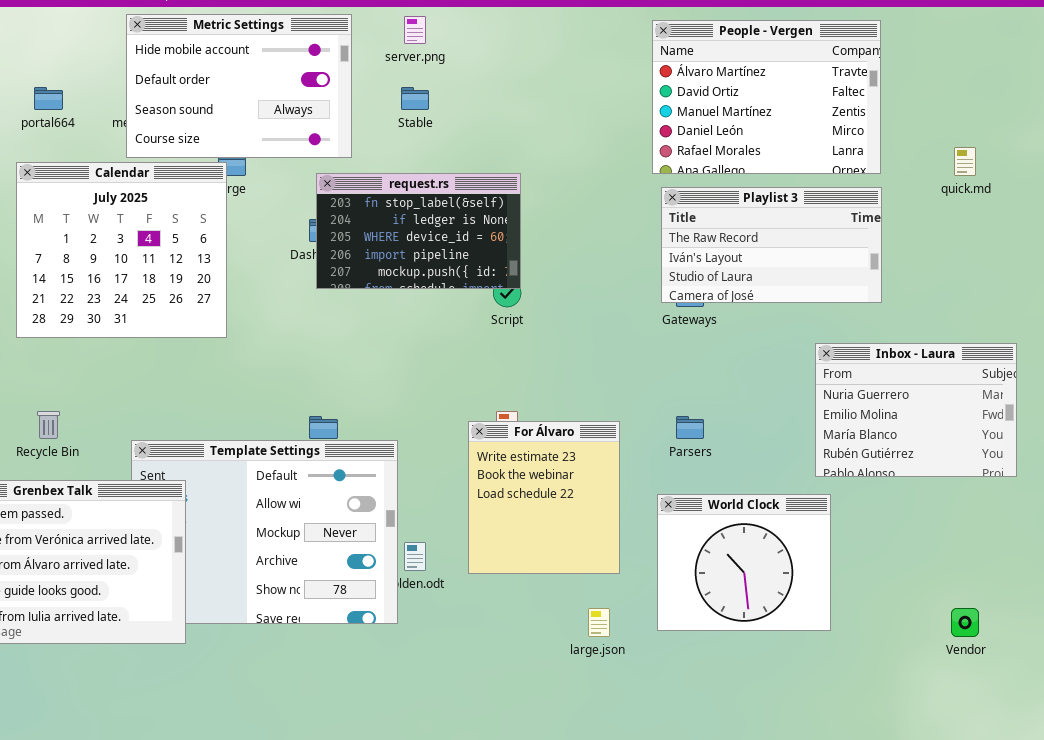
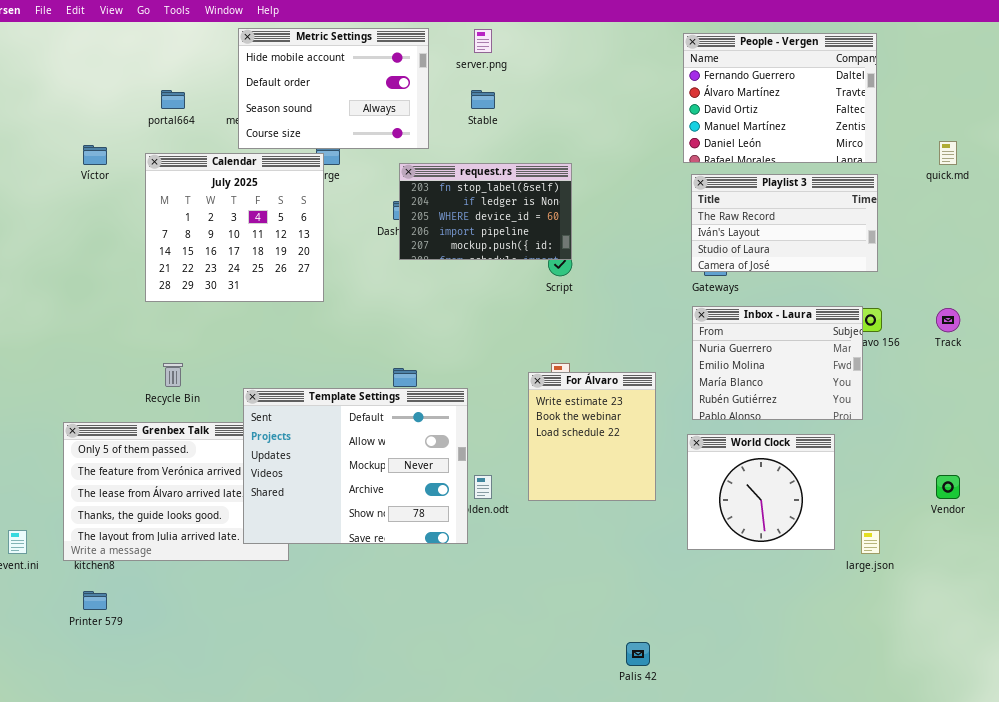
People - Vergen: [652,20,881,174] -> [683,33,877,163], scrolled up 1 row
Inbox - Laura: [815,343,1017,477] -> [692,306,863,420], moved
Template Settings: [131,440,398,624] -> [243,388,468,544], raised
large.json: [588,608,610,637] -> [861,530,880,554], moved
Vendor: [951,608,979,637] -> [936,475,960,499], moved

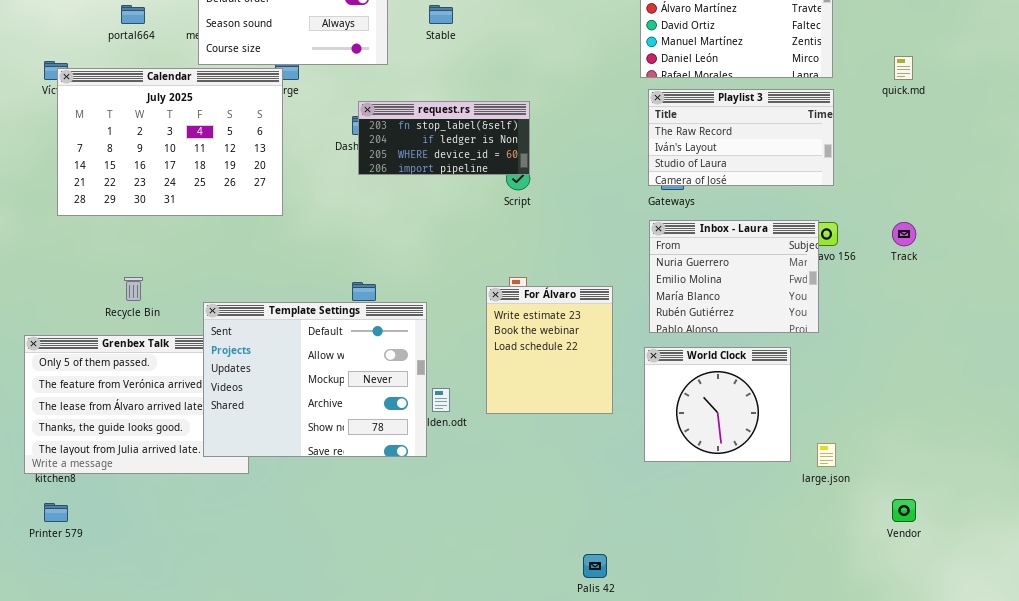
Calendar: [145,153,324,302] -> [57,68,283,216], resized
request.rs: [399,163,572,260] -> [358,101,530,175], resized
Vendor: [936,475,960,499] -> [892,499,916,522], moved

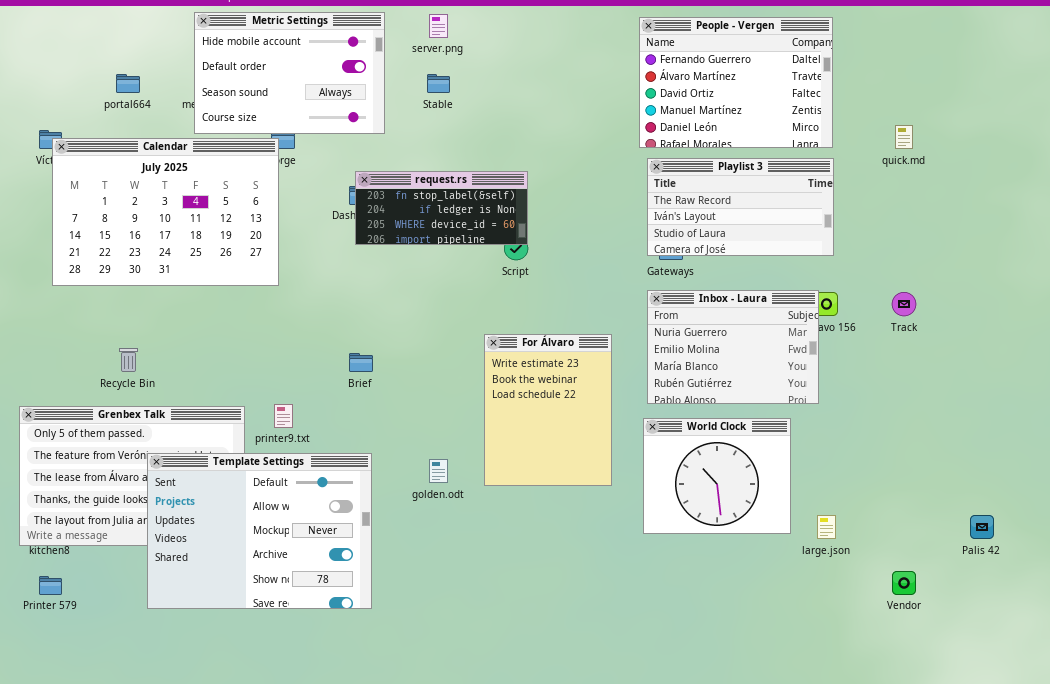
For Álvaro: [486,286,613,414] -> [484,334,612,486], resized
Template Settings: [203,302,427,457] -> [147,453,372,609], moved
Palis 42: [583,554,607,578] -> [970,515,994,539], moved

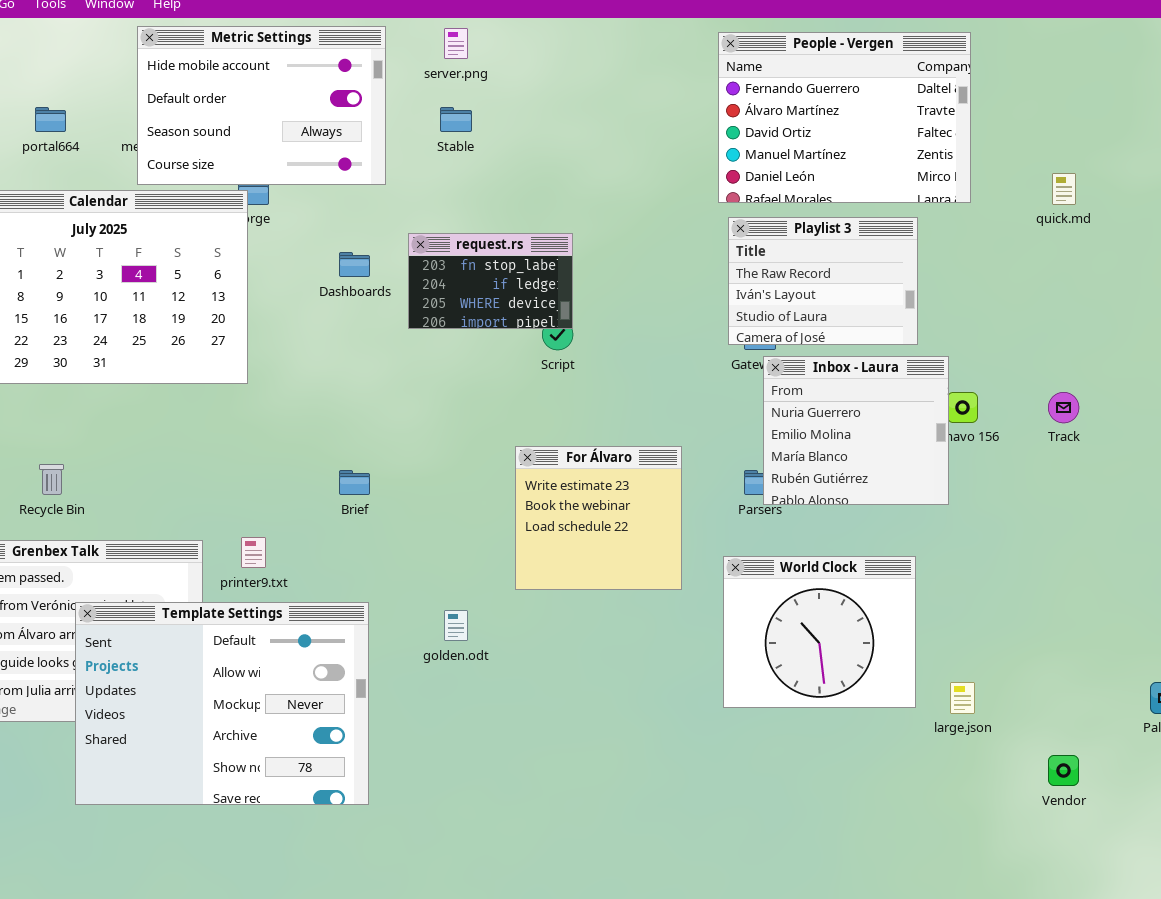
Playlist 3: [647,158,834,256] -> [728,217,918,345], resized
request.rs: [355,171,528,245] -> [408,233,573,329], resized
Inbox - Laura: [647,290,819,404] -> [763,356,949,505], moved, resized
For Álvaro: [484,334,612,486] -> [515,446,682,590], resized

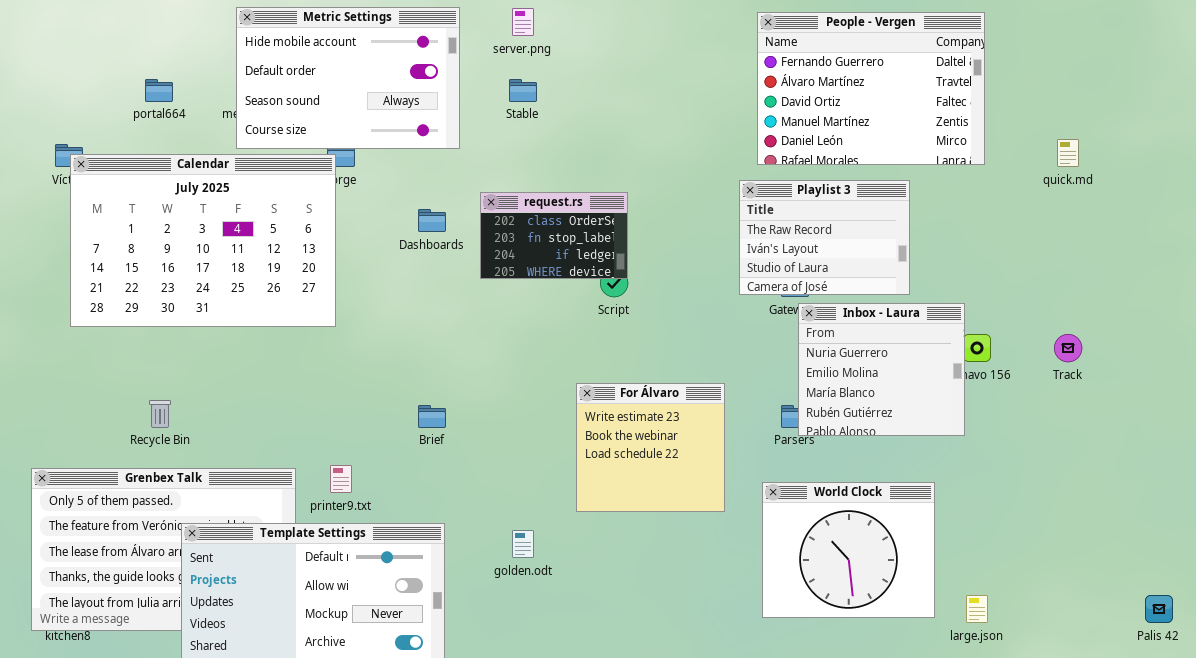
Playlist 3: [728,217,918,345] -> [739,180,910,295], moved
request.rs: [408,233,573,329] -> [480,192,628,279], scrolled up 1 row

